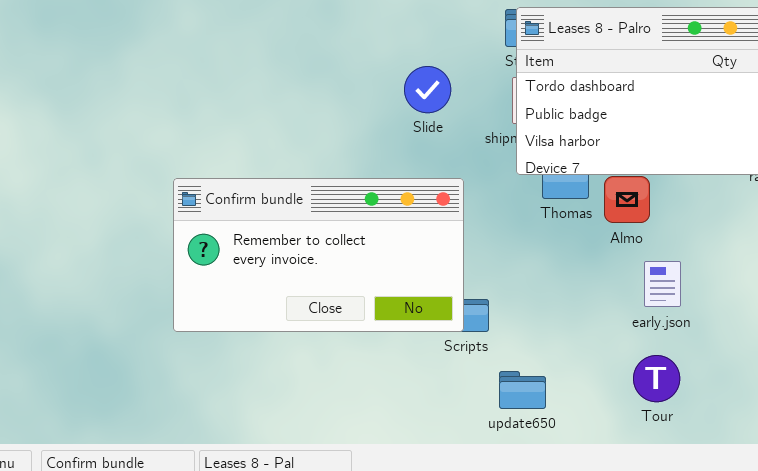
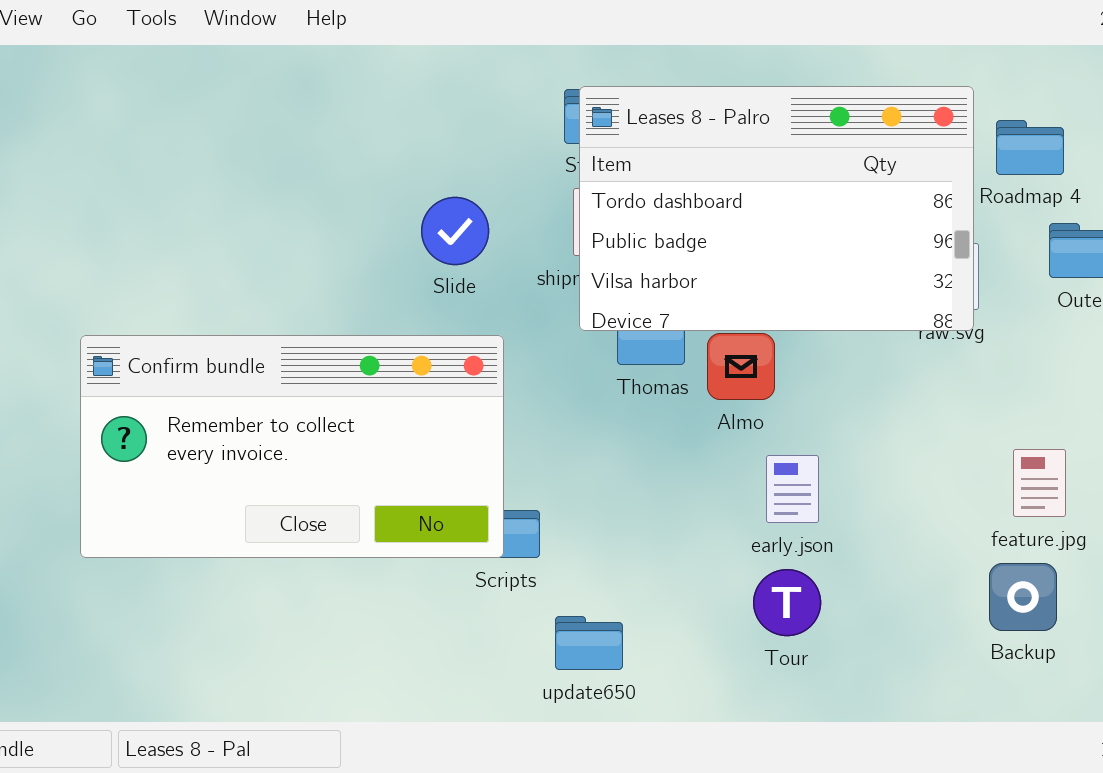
Slide: [404,66,451,113] -> [421,197,489,265], moved
Tour: [633,355,680,402] -> [753,569,821,636], moved

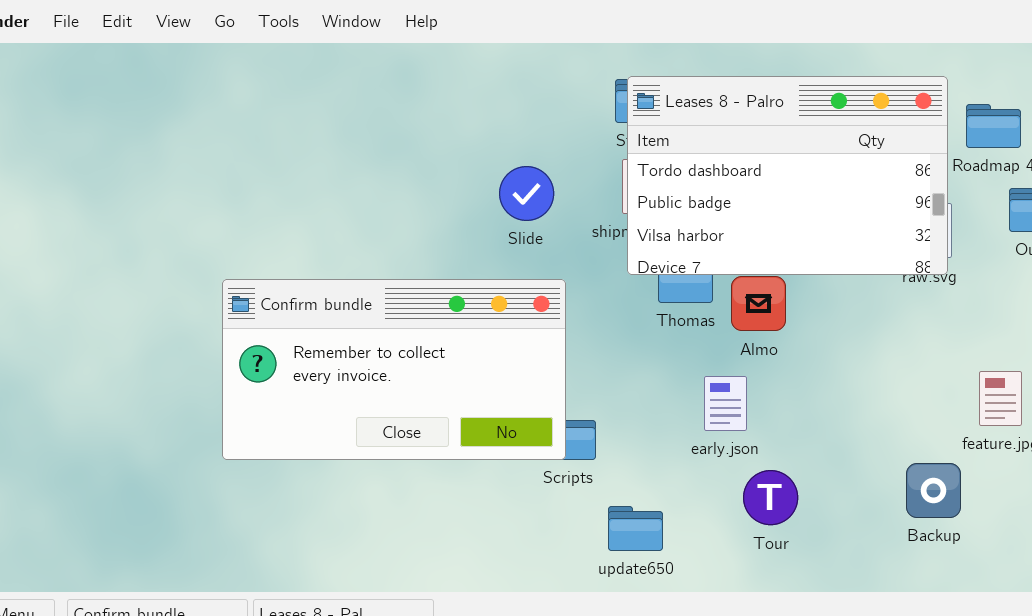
early.json: [766,455,819,523] -> [704,376,747,431], moved
Backup: [989,563,1057,631] -> [906,463,961,518], moved
Tour: [753,569,821,636] -> [743,470,798,525], moved

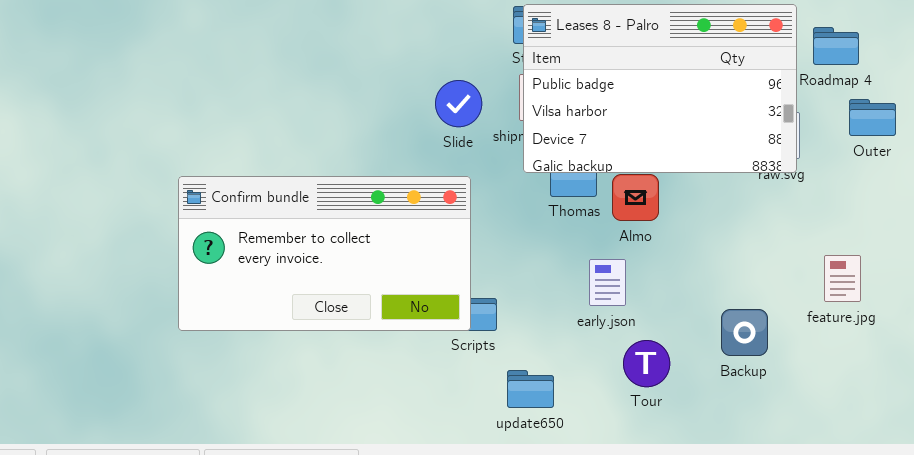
Leases 8 - Palro: [627,76,948,275] -> [523,4,797,173], scrolled down 1 row
Slide: [499,166,554,221] -> [435,80,482,127], moved
Backup: [906,463,961,518] -> [721,309,768,356], moved

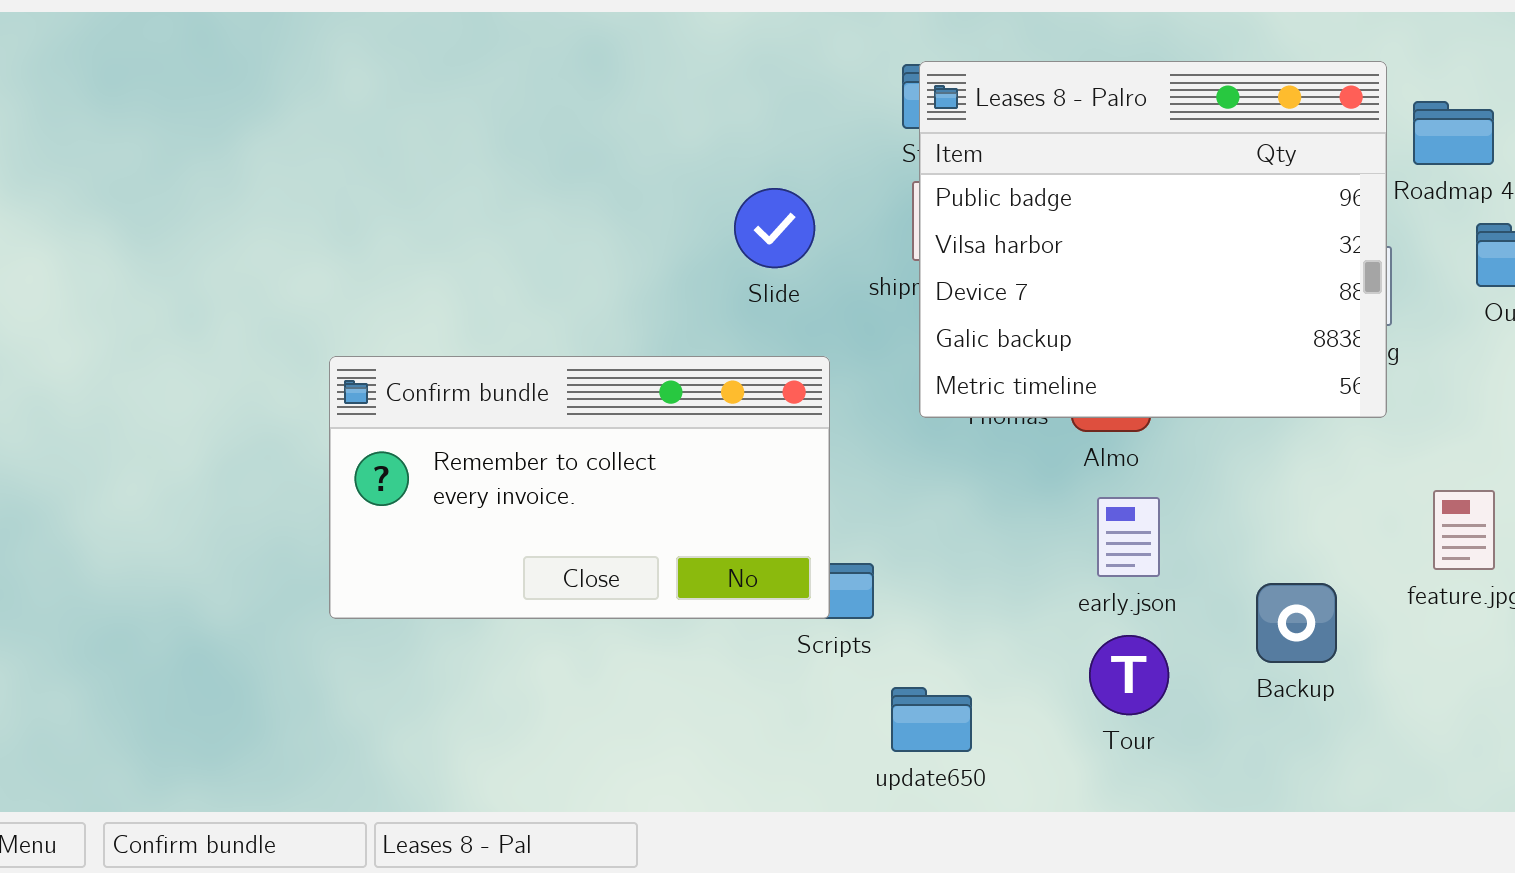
Leases 8 - Palro: [523,4,797,173] -> [919,61,1387,418], resized
Slide: [435,80,482,127] -> [734,188,815,268], moved
early.json: [589,259,626,306] -> [1097,497,1160,577], moved

